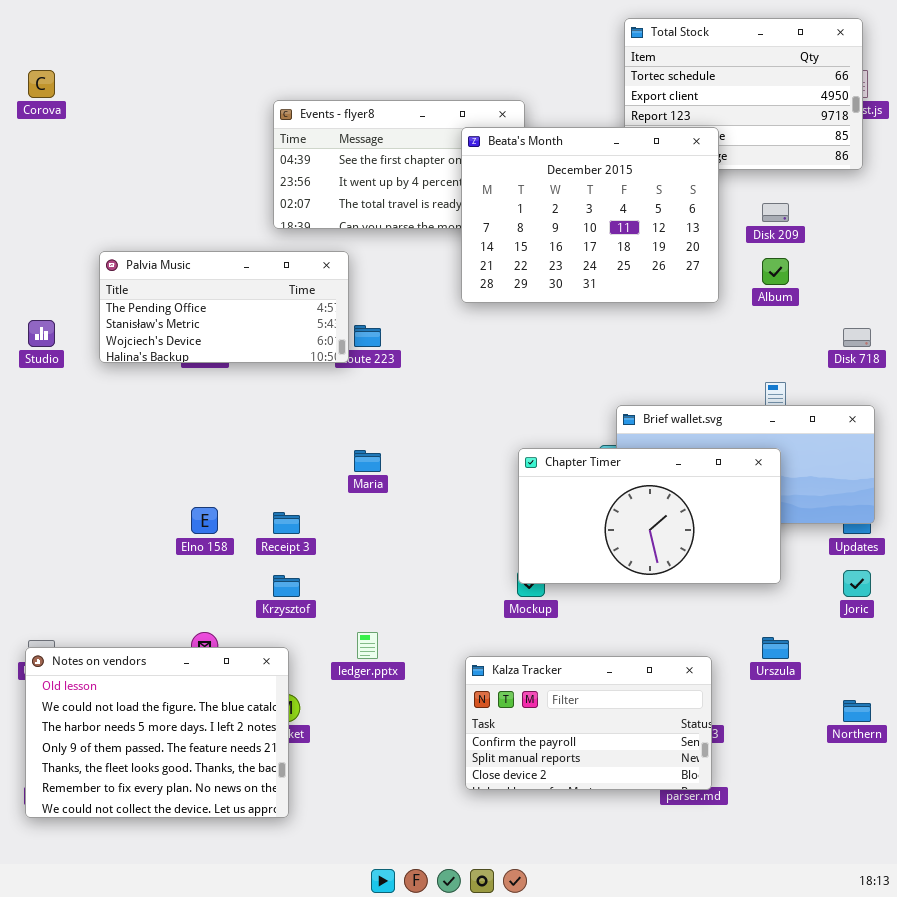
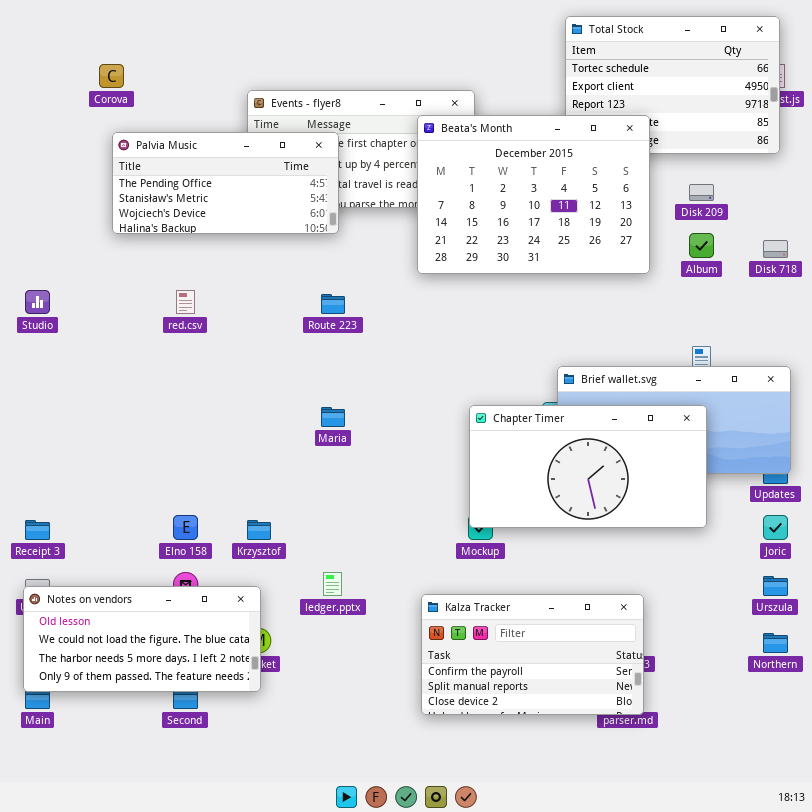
Corova: [28,70,55,98] -> [99,64,124,88], moved
Palvia Music: [99,251,349,363] -> [112,132,339,234], moved
Disk 718: [843,328,871,347] -> [763,240,788,258], moved
Elno 158: [191,507,218,534] -> [173,515,198,540], moved
Receipt 3: [273,512,300,534] -> [25,520,50,540], moved
Urszula: [762,637,789,659] -> [763,576,788,596], moved
Notes on vendors: [25,647,289,818] -> [23,586,261,692], resized

